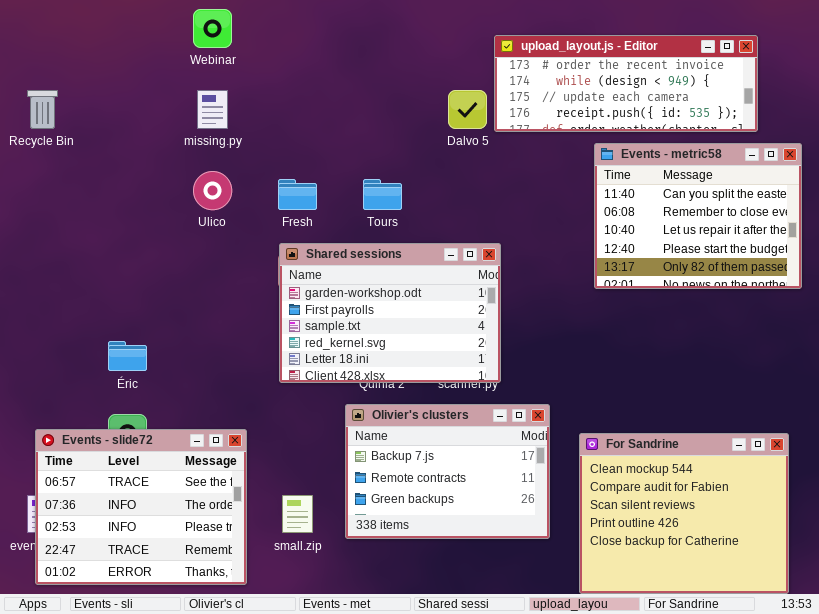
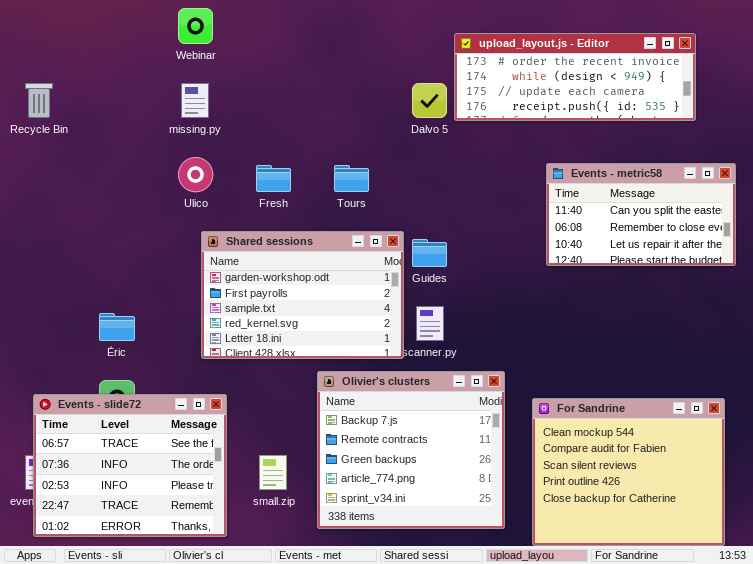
Events - metric58: [594,143,802,289] -> [546,163,736,266], resized
Shared sessions: [279,243,501,383] -> [201,231,404,359], moved
Olivier's clusters: [345,404,550,539] -> [317,371,505,529], resized

